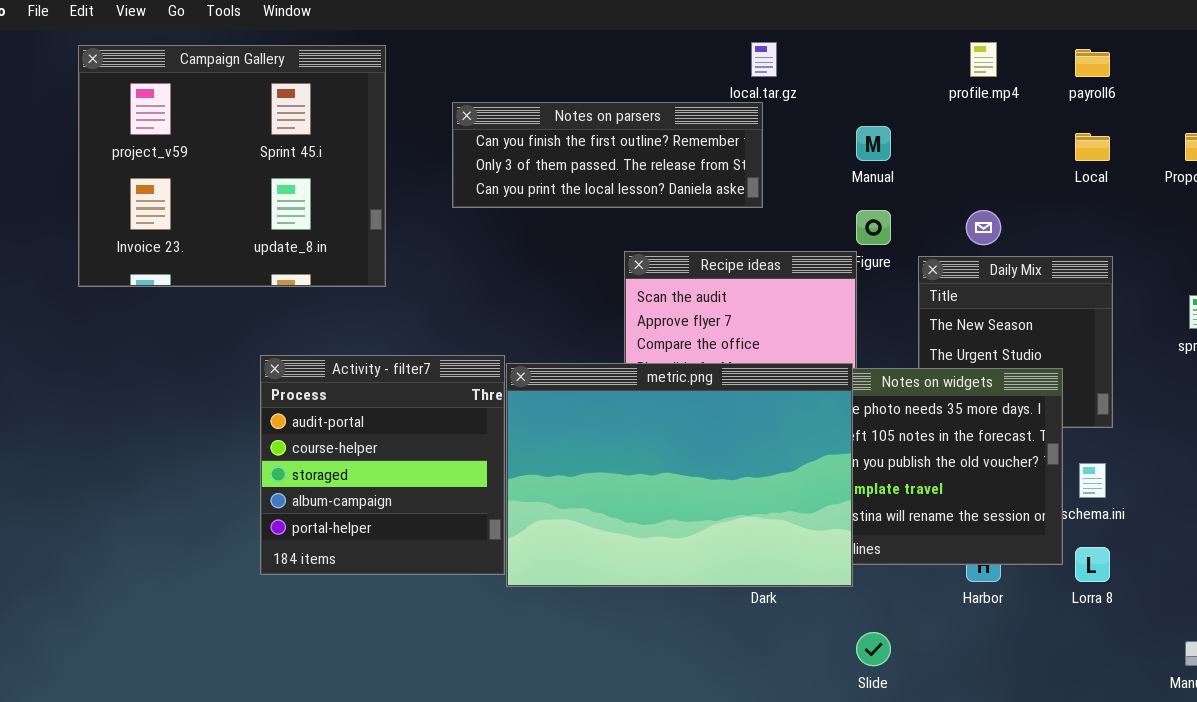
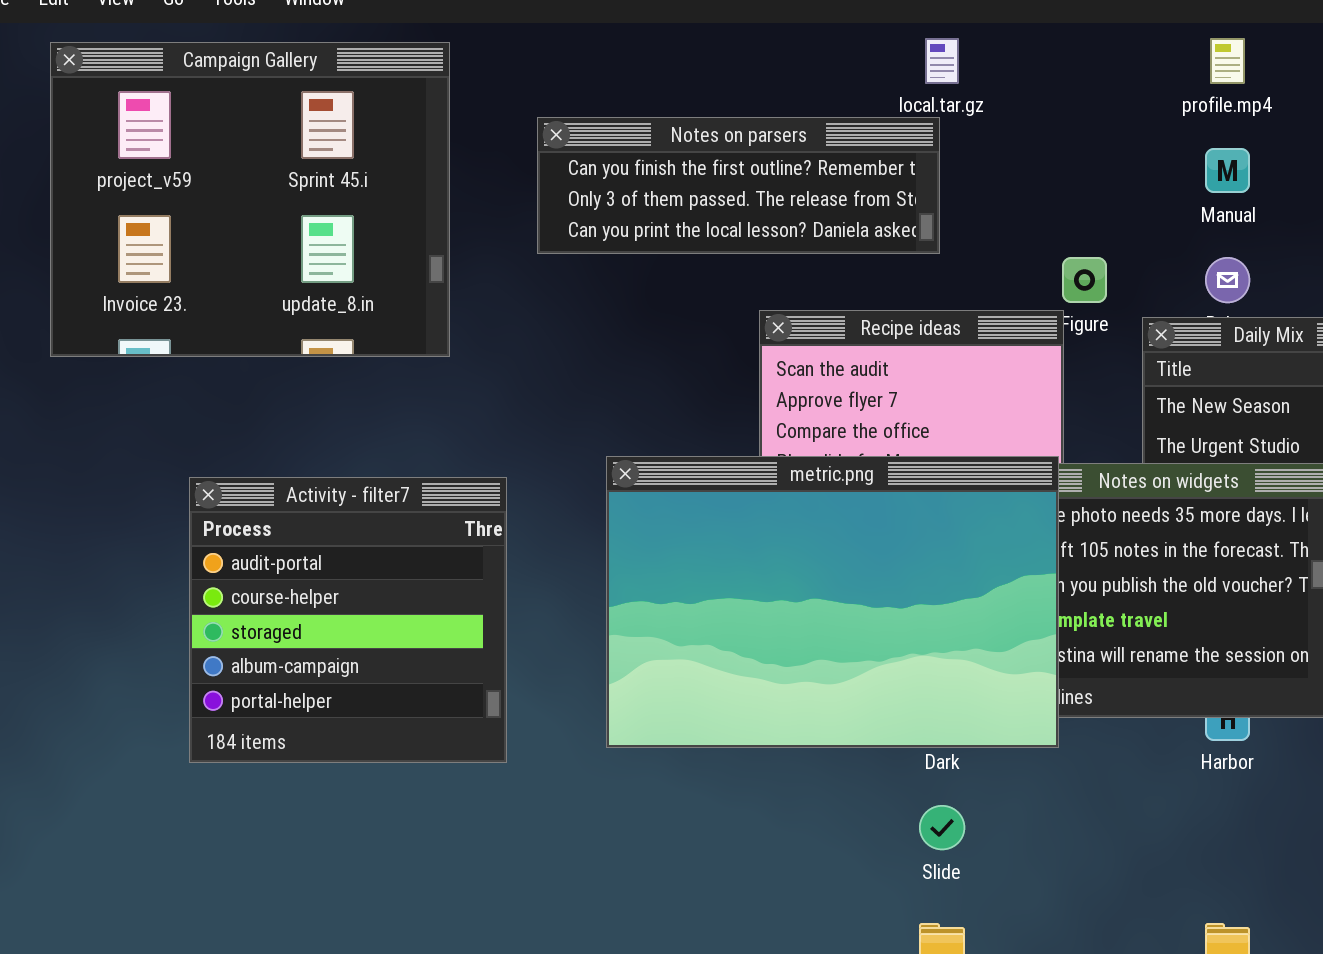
Manual: [856,126,891,161] -> [1205,148,1250,193], moved
Activity - filter7: [260,355,505,575] -> [189,477,507,763], moved
Slide: [856,632,891,666] -> [919,805,965,850], moved

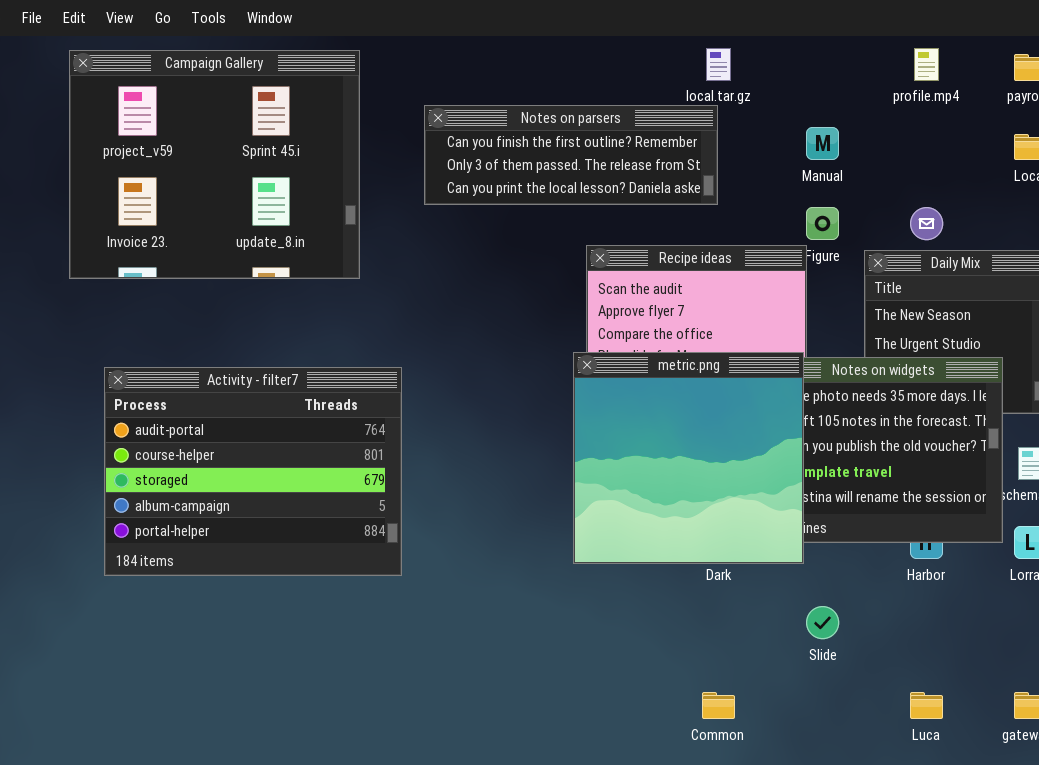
Manual: [1205,148,1250,193] -> [806,127,839,160], moved
metric.png: [606,456,1059,748] -> [573,352,804,564], resized
Activity - filter7: [189,477,507,763] -> [104,367,402,576], resized
Slide: [919,805,965,850] -> [806,606,839,639], moved

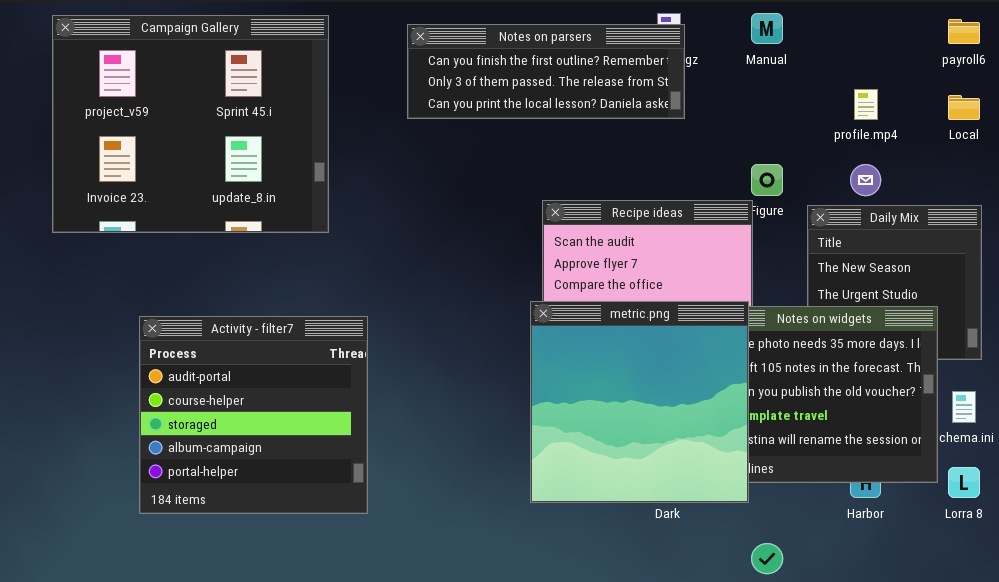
profile.mp4: [914,48,939,81] -> [854,89,878,120], moved
Notes on parsers: [424,105,718,205] -> [407,24,685,119], moved
Manual: [806,127,839,160] -> [751,13,783,44], moved
Activity - filter7: [104,367,402,576] -> [139,316,368,514], resized

